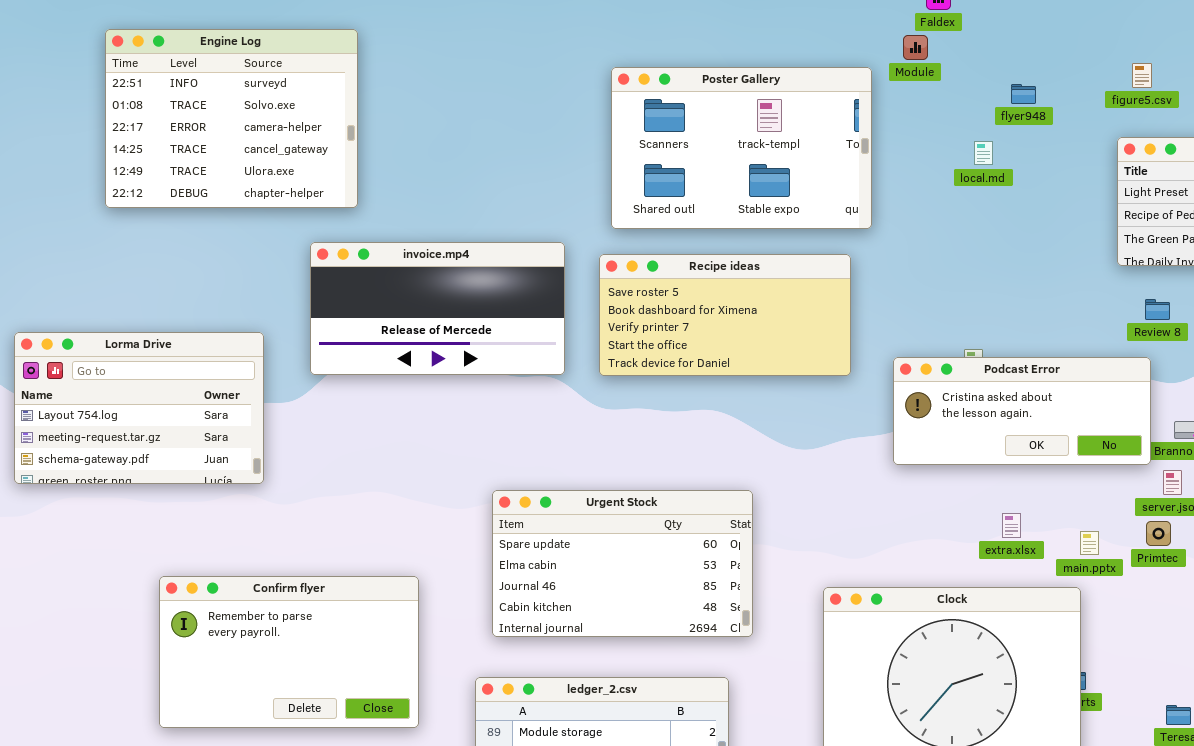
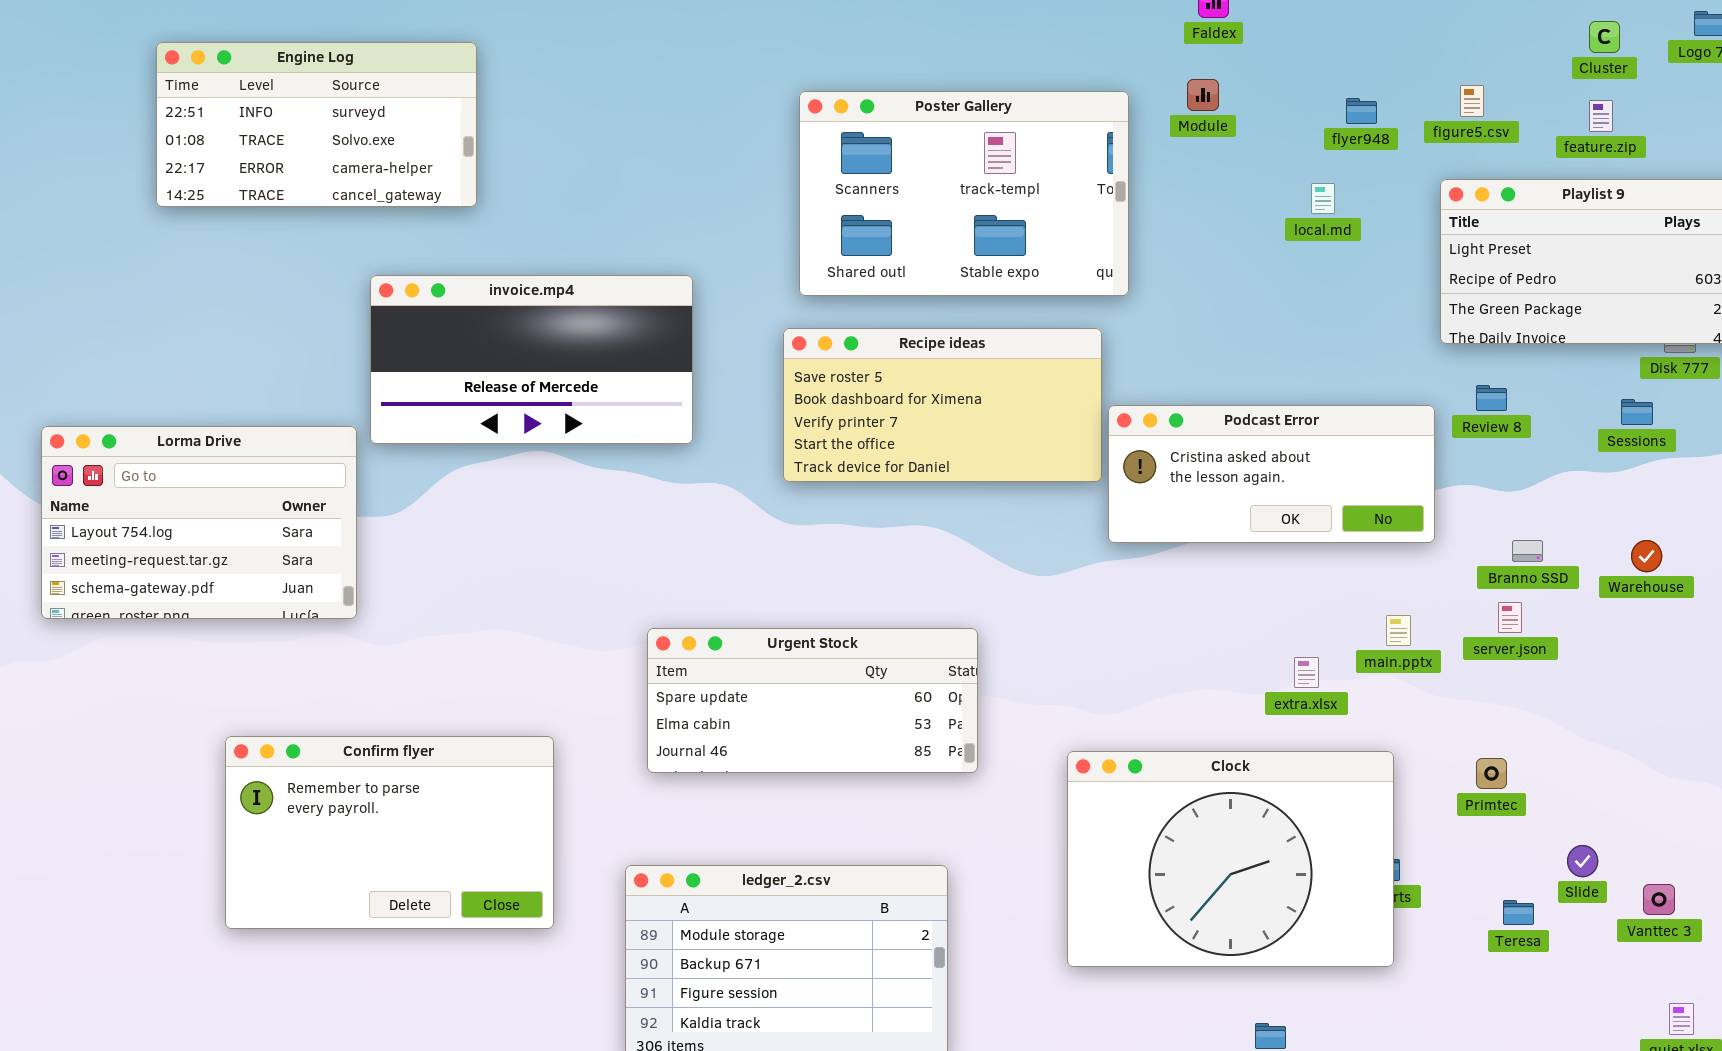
Engine Log: [105,29,358,208] -> [156,42,477,207], resized
Module: [903,35,928,60] -> [1187,79,1219,111], moved
flyer948: [1011,84,1036,104] -> [1346,98,1377,124], moved
local.md: [974,141,993,165] -> [1311,183,1335,214], moved
invoice.mp4: [310,242,565,375] -> [370,275,693,444], moved
Podcast Error: [893,357,1151,465] -> [1108,405,1435,543], moved
Urgent Stock: [492,490,753,637] -> [647,628,978,773], resized
Primtec: [1146,521,1171,546] -> [1476,758,1507,789], moved
main.pptx: [1080,531,1099,555] -> [1386,615,1411,646], moved

